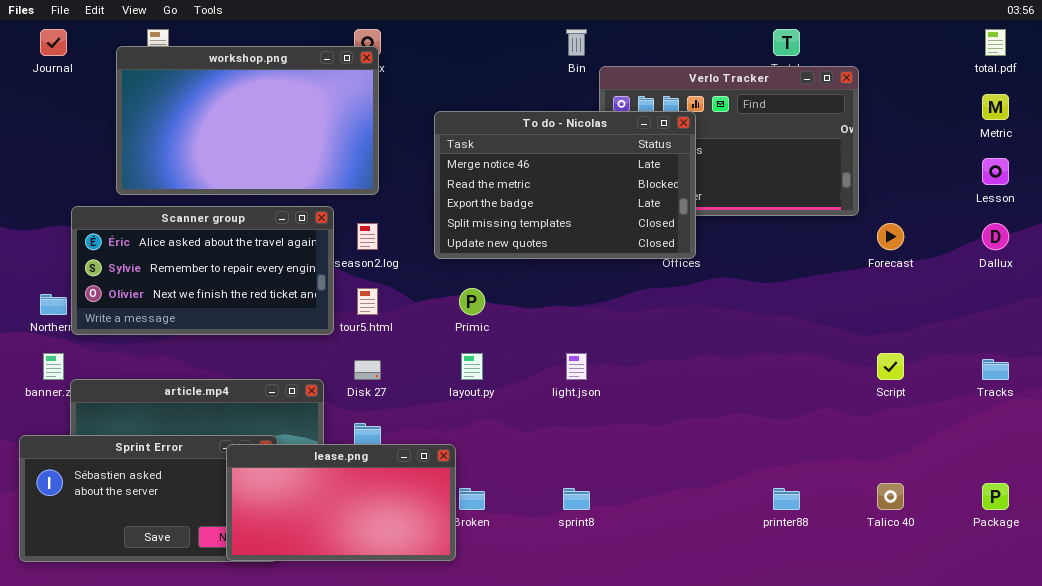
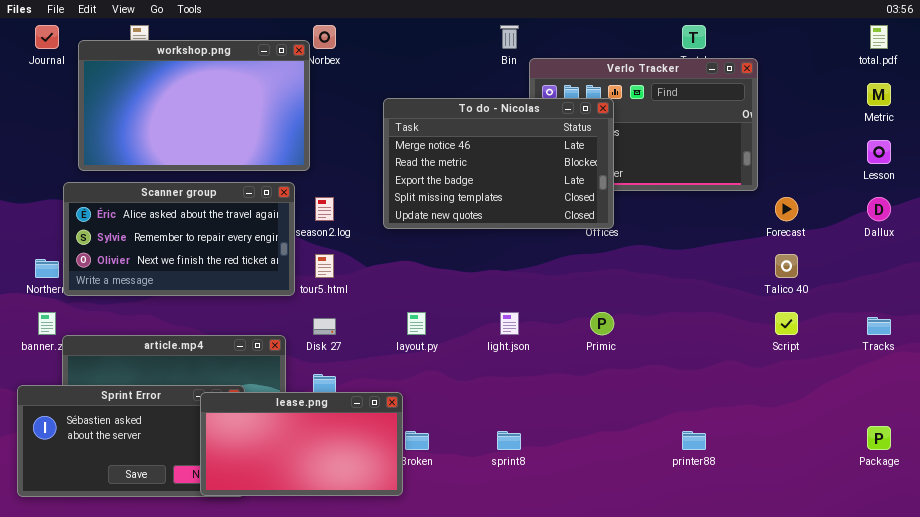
workshop.png: [116,46,379,195] -> [78,40,310,171], moved
Primic: [459,288,485,315] -> [590,312,614,335], moved
Talico 40: [877,483,904,510] -> [775,254,798,278], moved

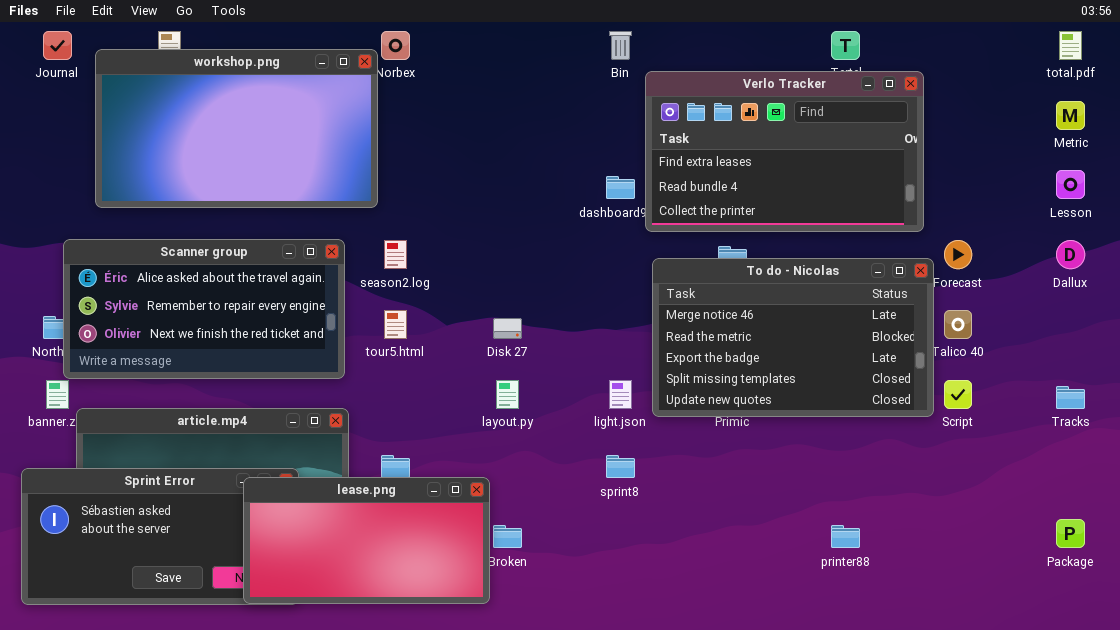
To do - Nicolas: [383,98,614,229] -> [652,258,934,417], moved
Scanner group: [63,182,295,296] -> [63,239,345,379], moved
Disk 27: [313,318,336,335] -> [493,318,522,339], moved
sprint8: [497,431,521,450] -> [606,455,635,478], moved

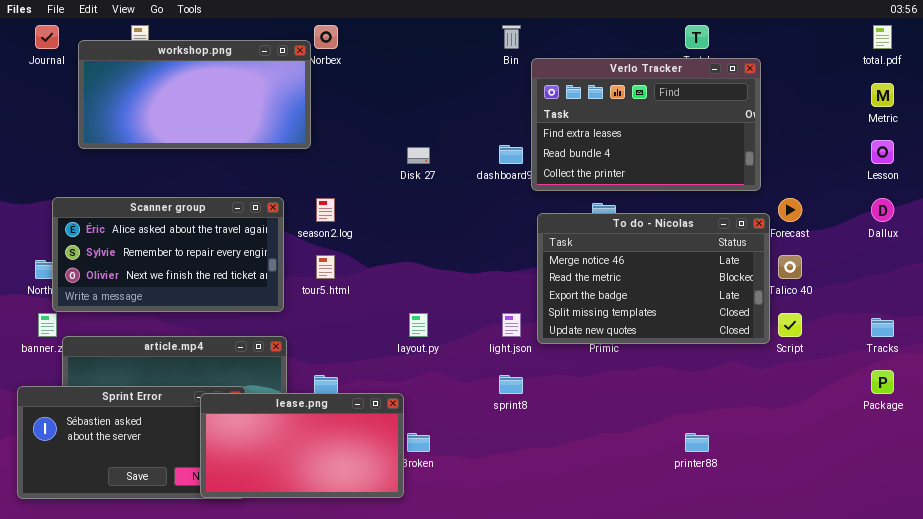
workshop.png: [95,49,378,208] -> [78,40,311,149], resized
Disk 27: [493,318,522,339] -> [407,147,430,164], moved
Package: [1056,519,1085,548] -> [871,370,894,394], moved

